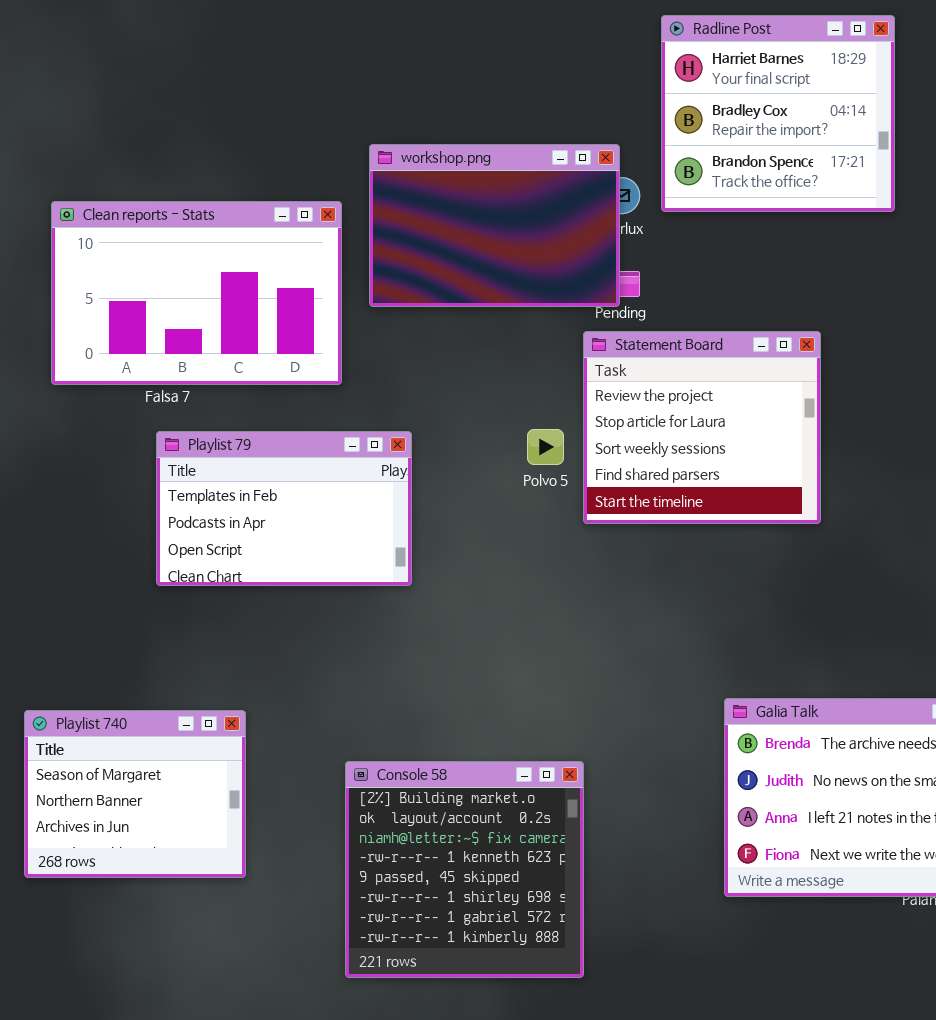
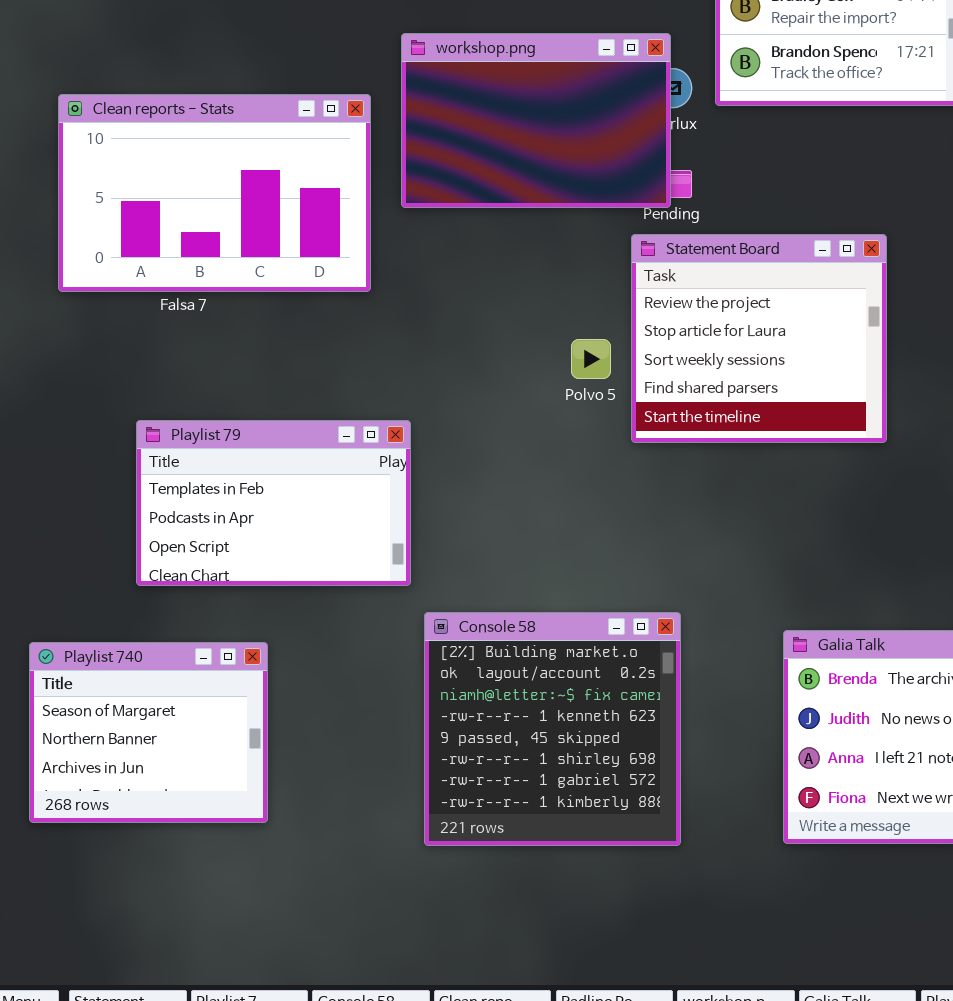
Playlist 79: [156,431,412,586] -> [136,420,411,586], moved
Console 58: [345,761,584,978] -> [424,612,681,846], moved

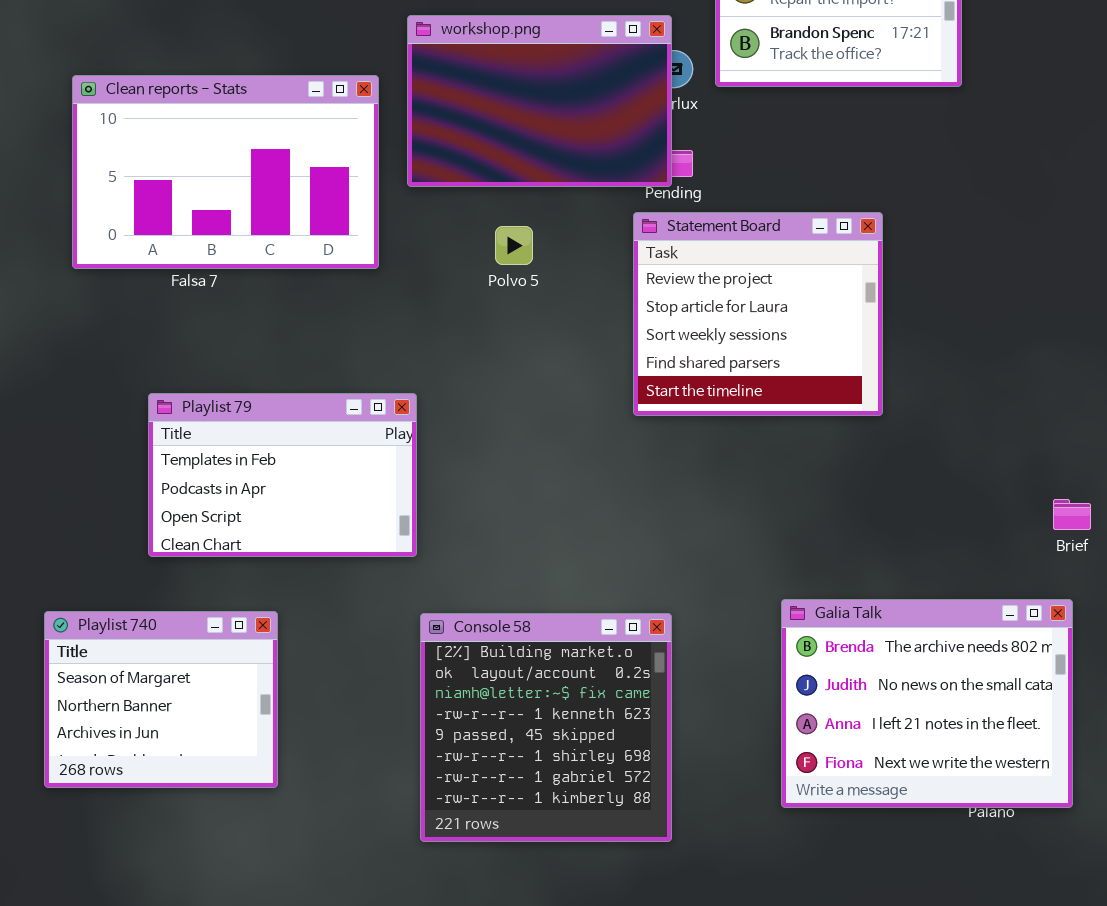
Polvo 5: [571,339,611,379] -> [495,226,533,265], moved
Console 58: [424,612,681,846] -> [420,613,672,842], moved

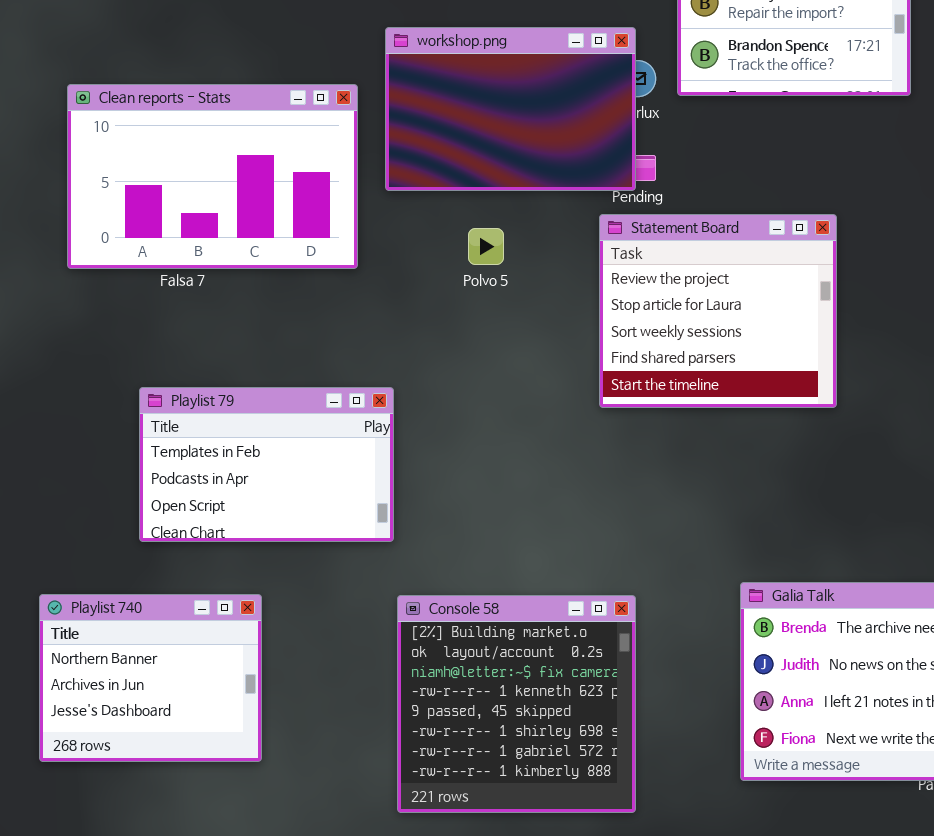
Playlist 740: [44,611,278,788] -> [39,594,262,762], scrolled down 1 row

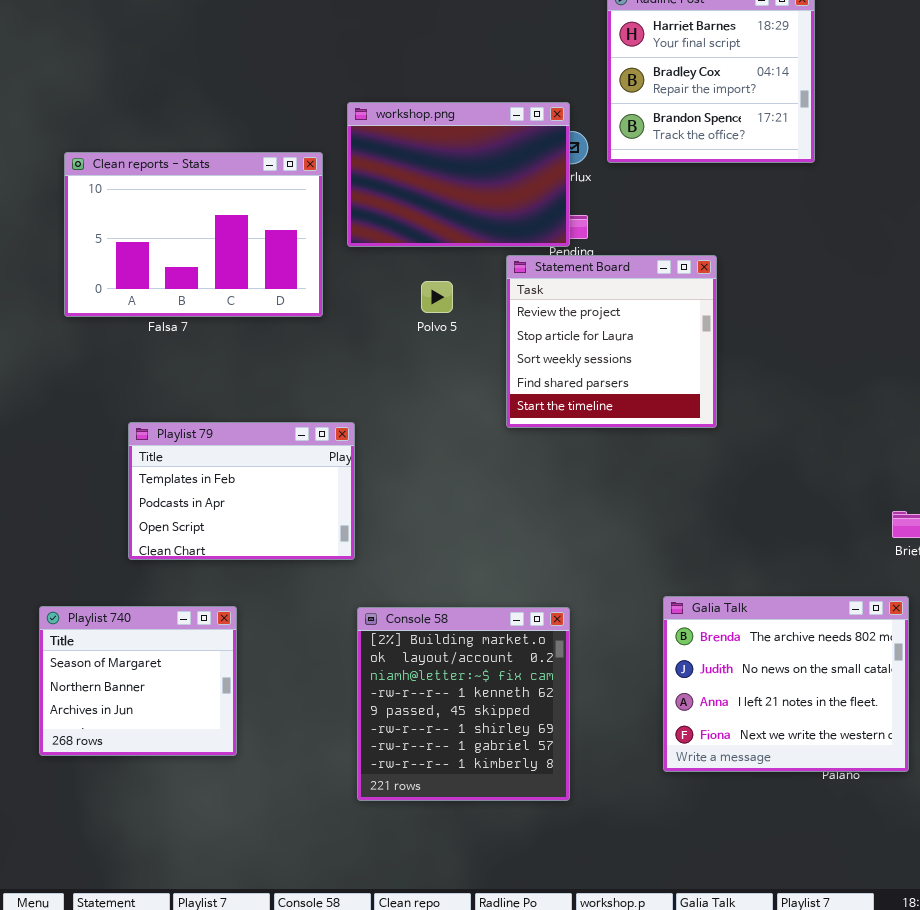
Statement Board: [599,214,837,408] -> [506,255,717,428], moved
Playlist 740: [39,594,262,762] -> [39,606,237,756], scrolled up 1 row

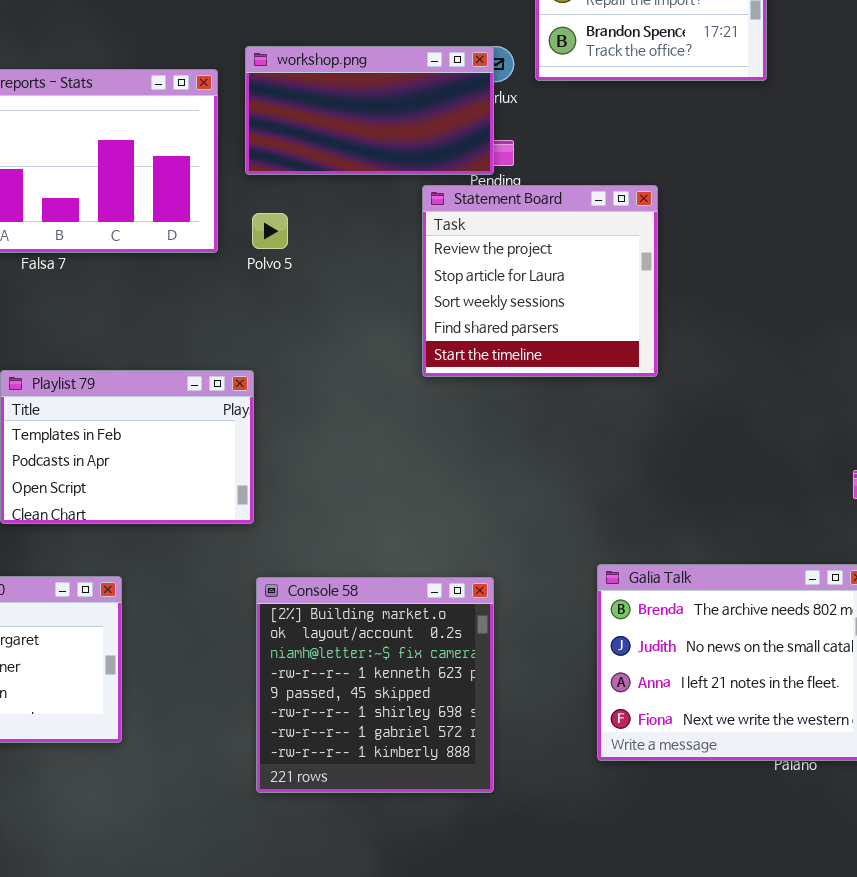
workshop.png: [347,102,570,247] -> [245,46,494,175], resized
Polvo 5: [421,281,453,313] -> [252,213,288,249], moved

